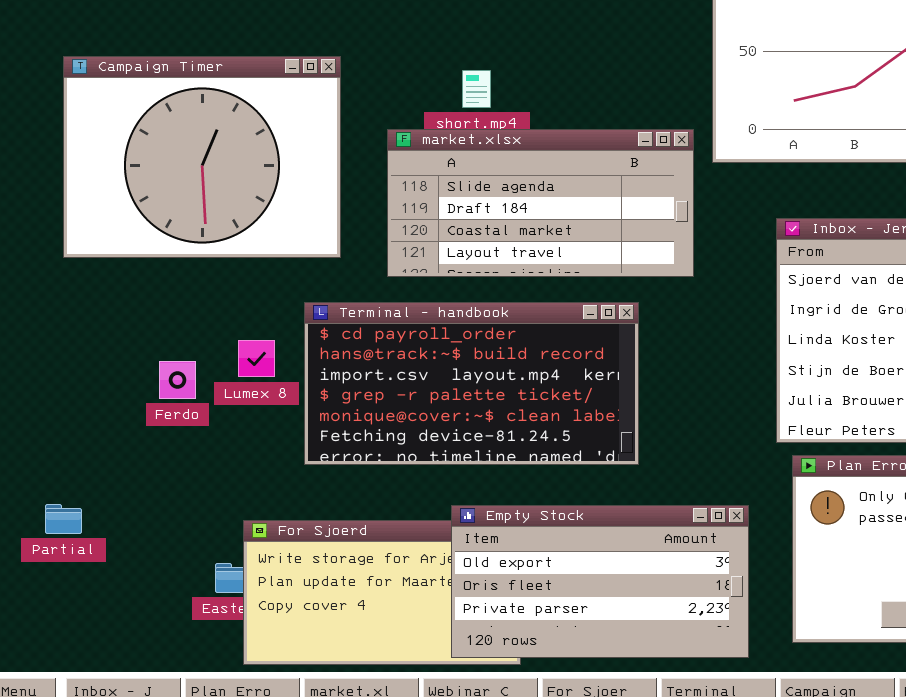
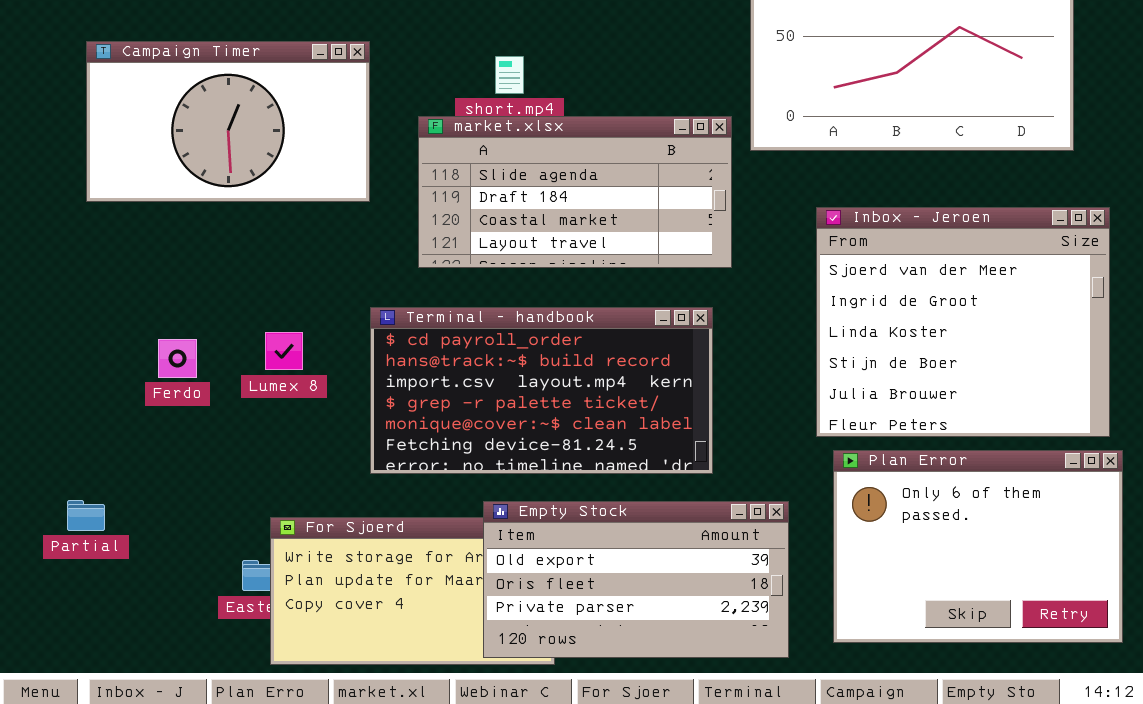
Campaign Timer: [63,56,341,258] -> [86,41,370,202], resized
Terminal - handbook: [304,302,639,465] -> [370,307,713,474], moved
Ferdo: [159,361,196,399] -> [158,339,197,378], moved

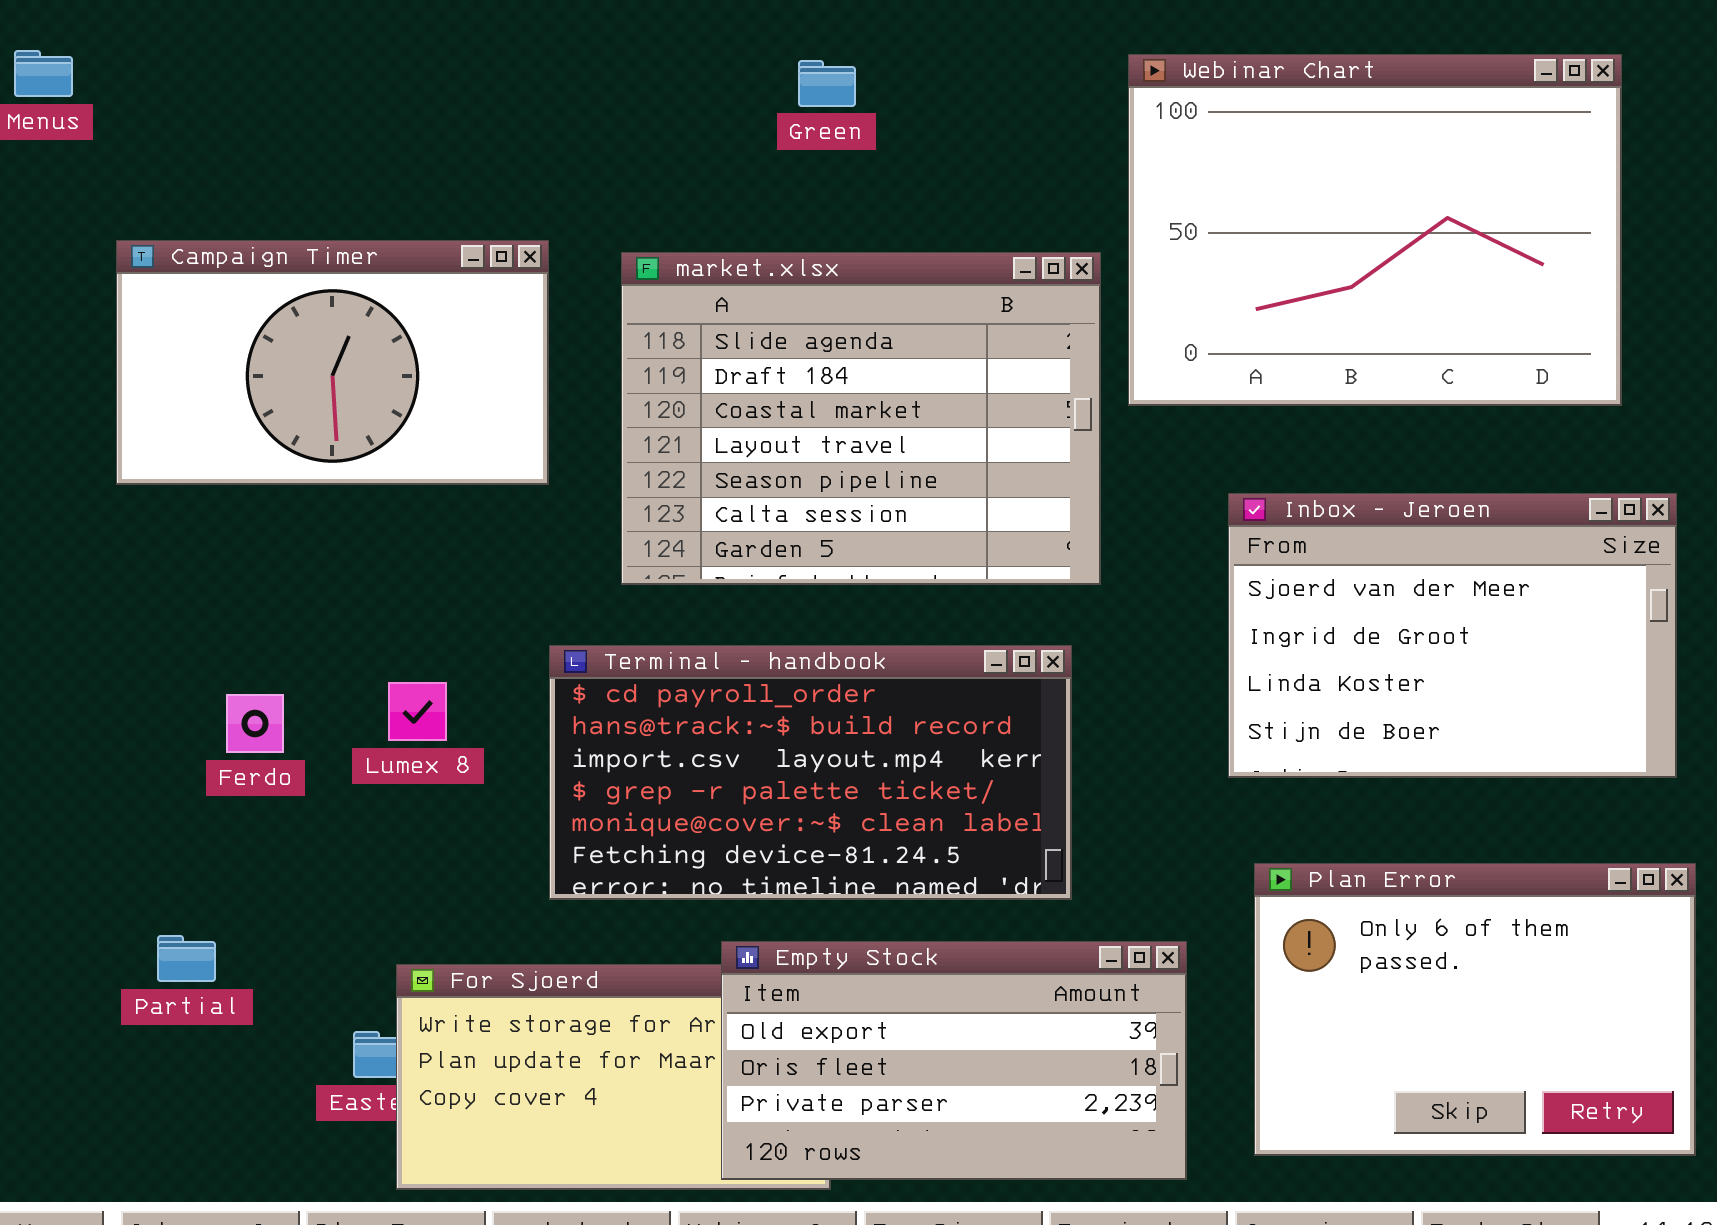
market.xlsx: [418,116,732,268] -> [621,252,1101,585], resized
Inbox - Jeroen: [816,207,1110,437] -> [1228,493,1677,778], resized
Partial: [67,500,105,531] -> [157,935,216,982], moved

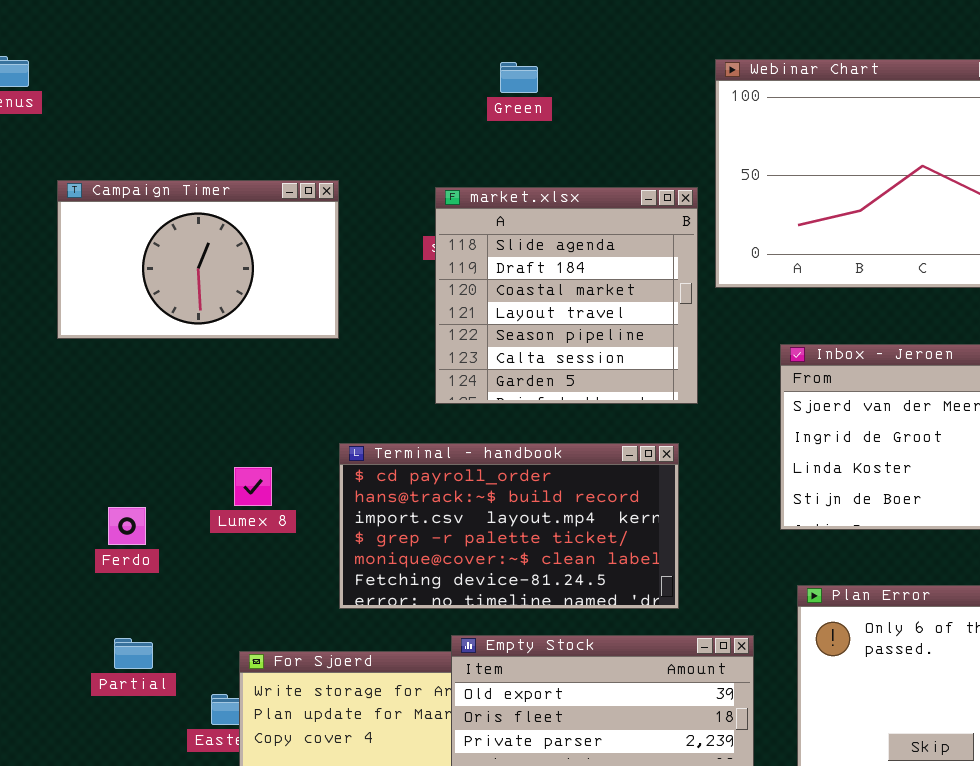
market.xlsx: [621,252,1101,585] -> [435,187,698,404], resized
Ferdo: [226,694,284,753] -> [108,507,146,545], moved
Partial: [157,935,216,982] -> [114,638,153,669], moved

